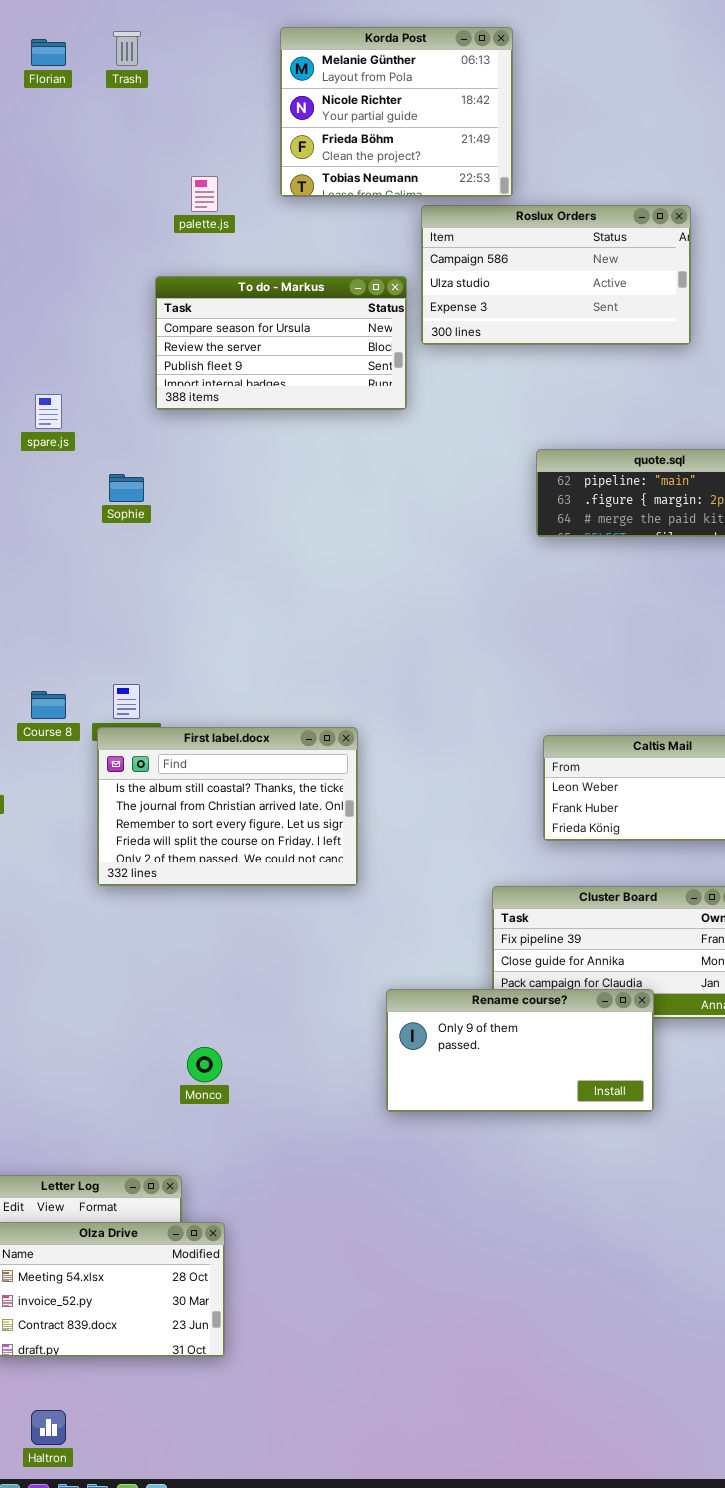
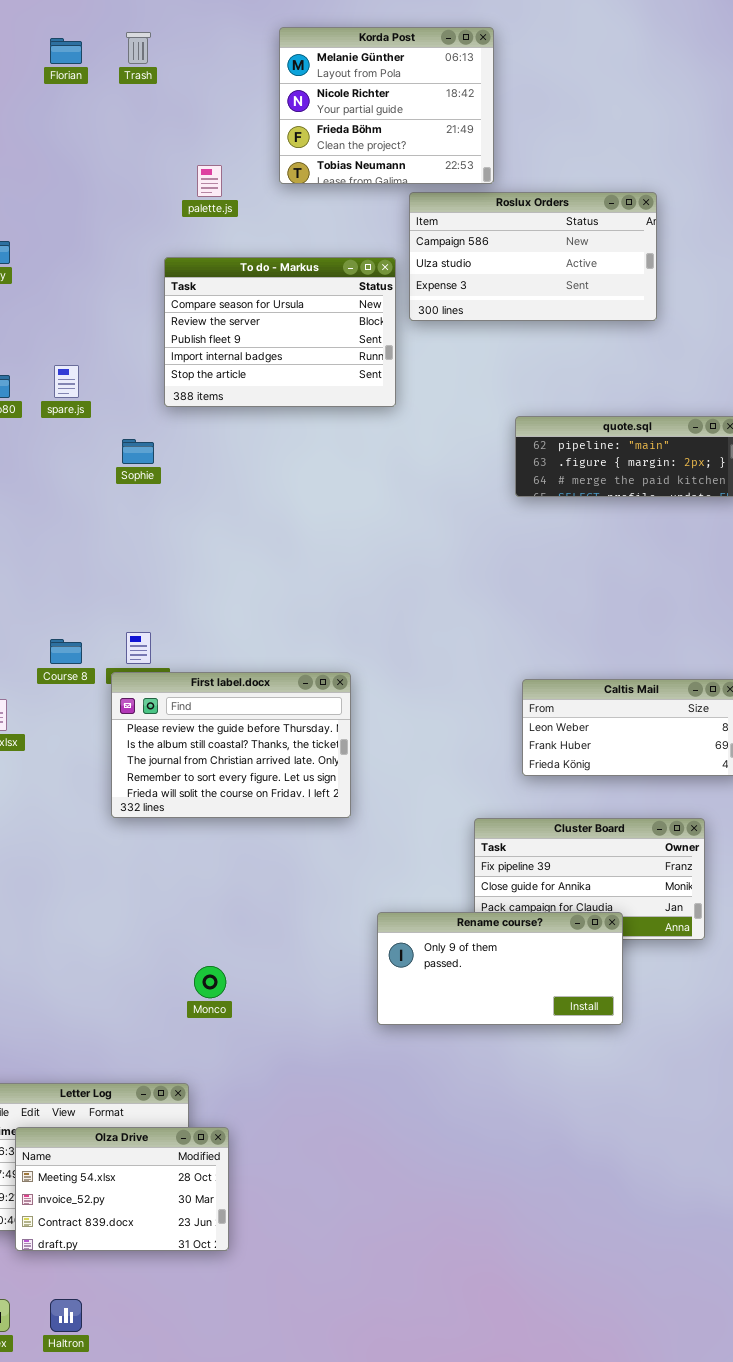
To do - Markus: [155,276,407,410] -> [164,257,396,407], resized
First label.docx: [97,727,358,886] -> [111,672,351,818], scrolled up 1 row

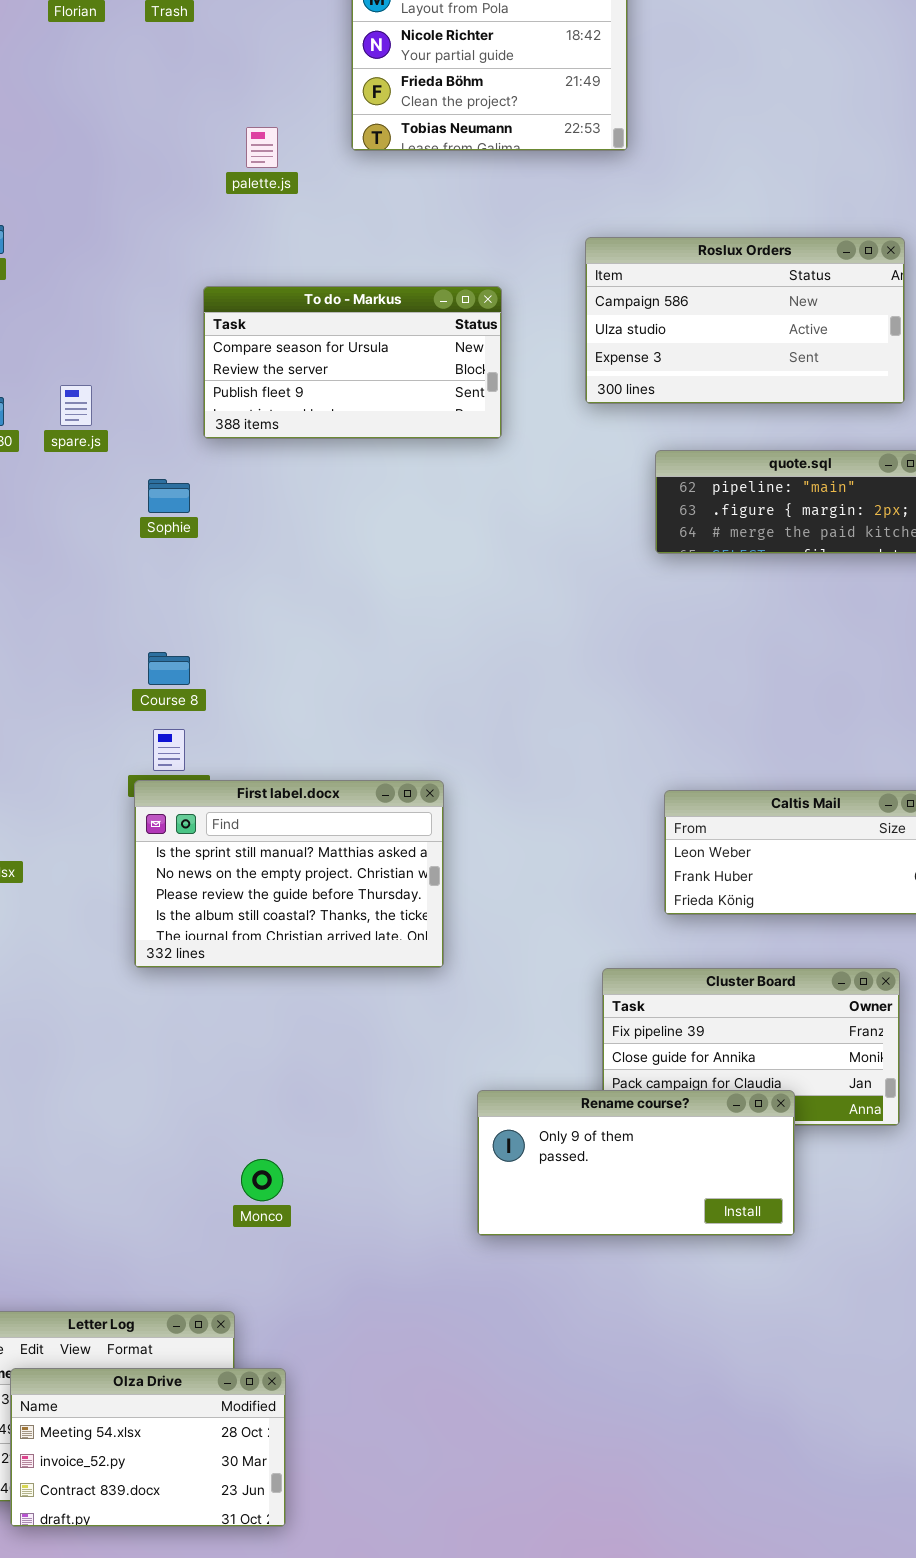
Roslux Orders: [409,192,657,321] -> [585,237,905,404], moved
To do - Markus: [164,257,396,407] -> [203,286,502,439], resized
Course 8: [50,639,82,664] -> [148,652,190,685], moved
First label.docx: [111,672,351,818] -> [134,780,444,968], scrolled up 2 rows

